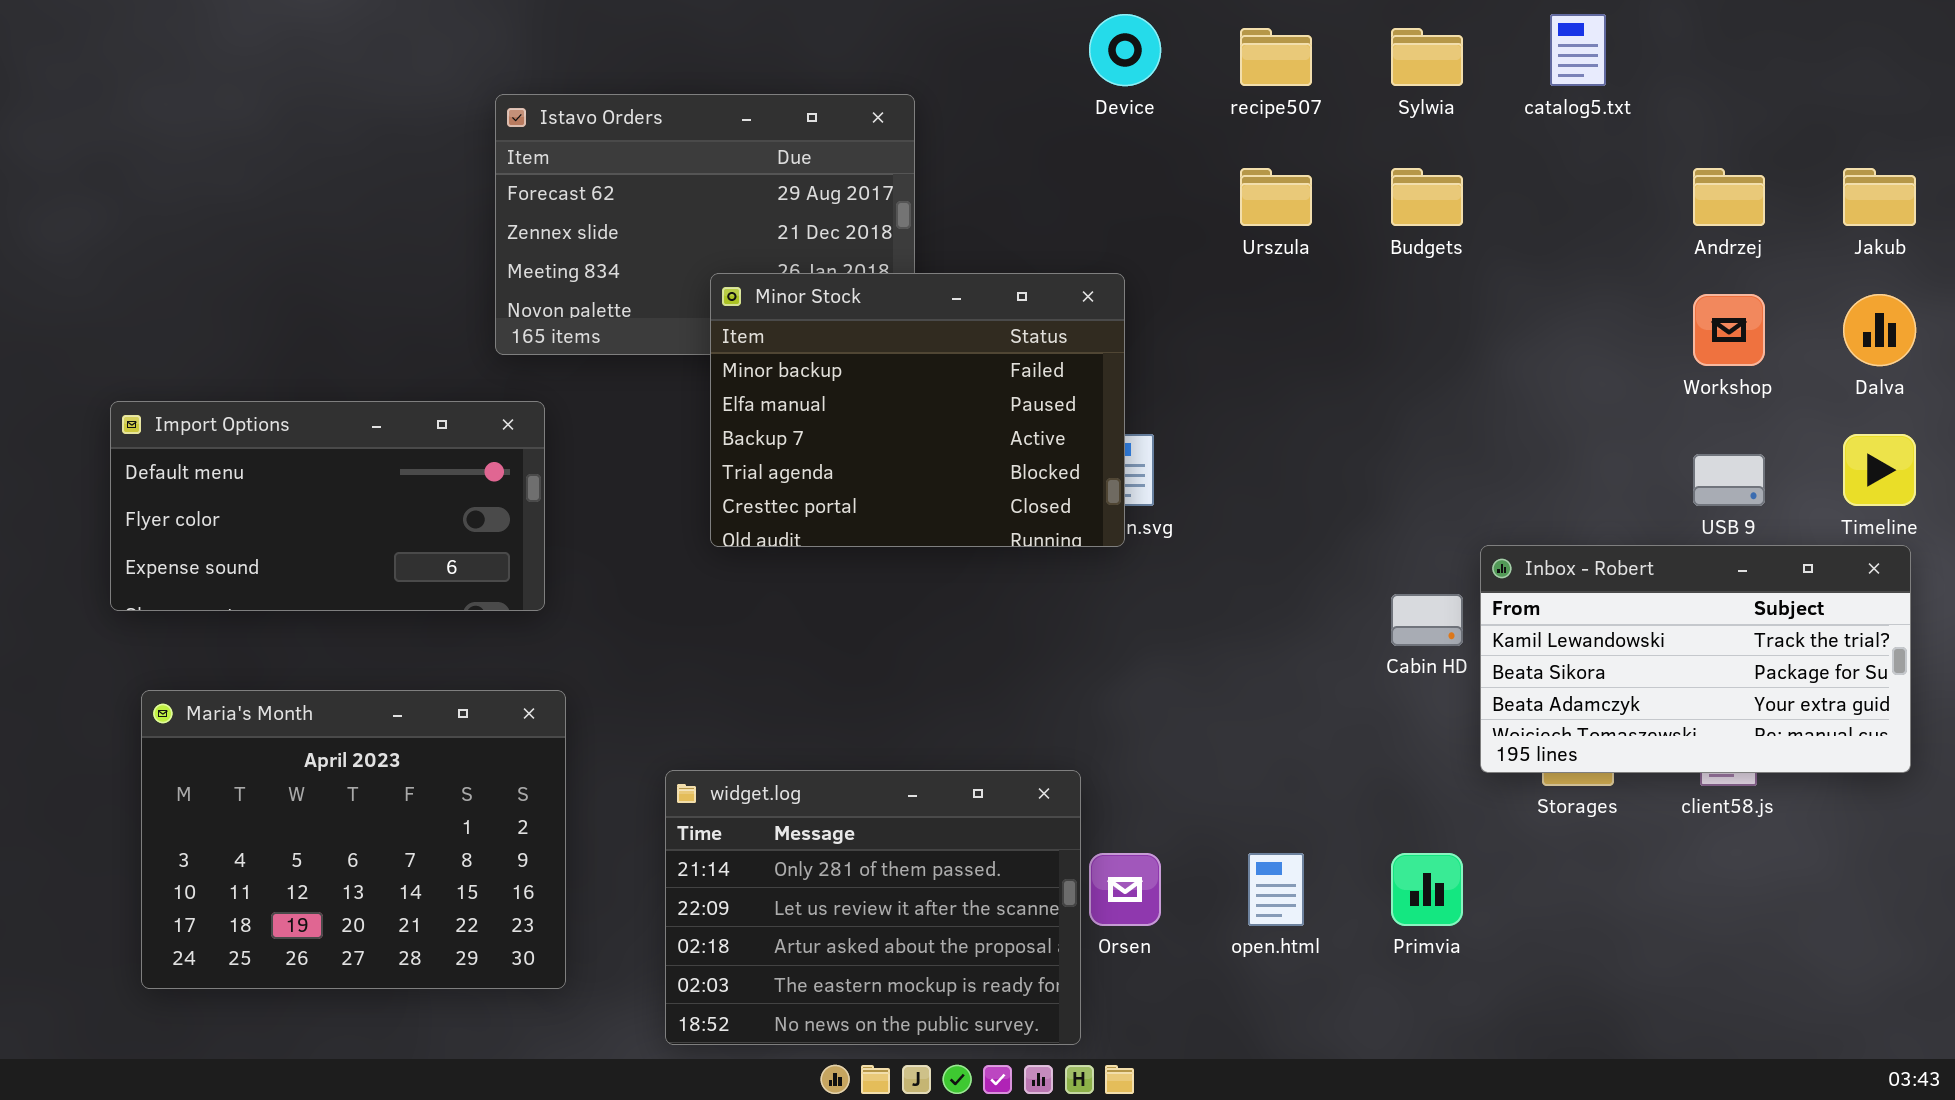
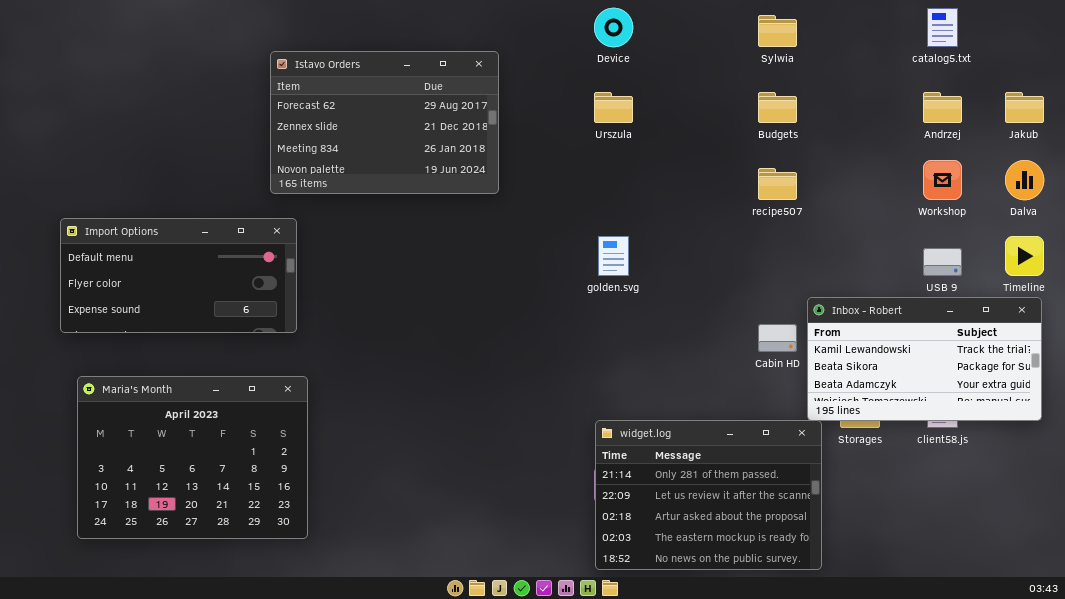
catalog5.txt: [1550,14,1606,86] -> [927,8,958,47], moved
recipe507: [1240,28,1312,86] -> [758,168,797,200], moved
Urszula: [1240,168,1312,226] -> [594,92,633,123], moved
Minor Stock: [710,273,1125,547] -> none, closed
widget.log: [665,770,1081,1045] -> [595,420,822,570], moved

